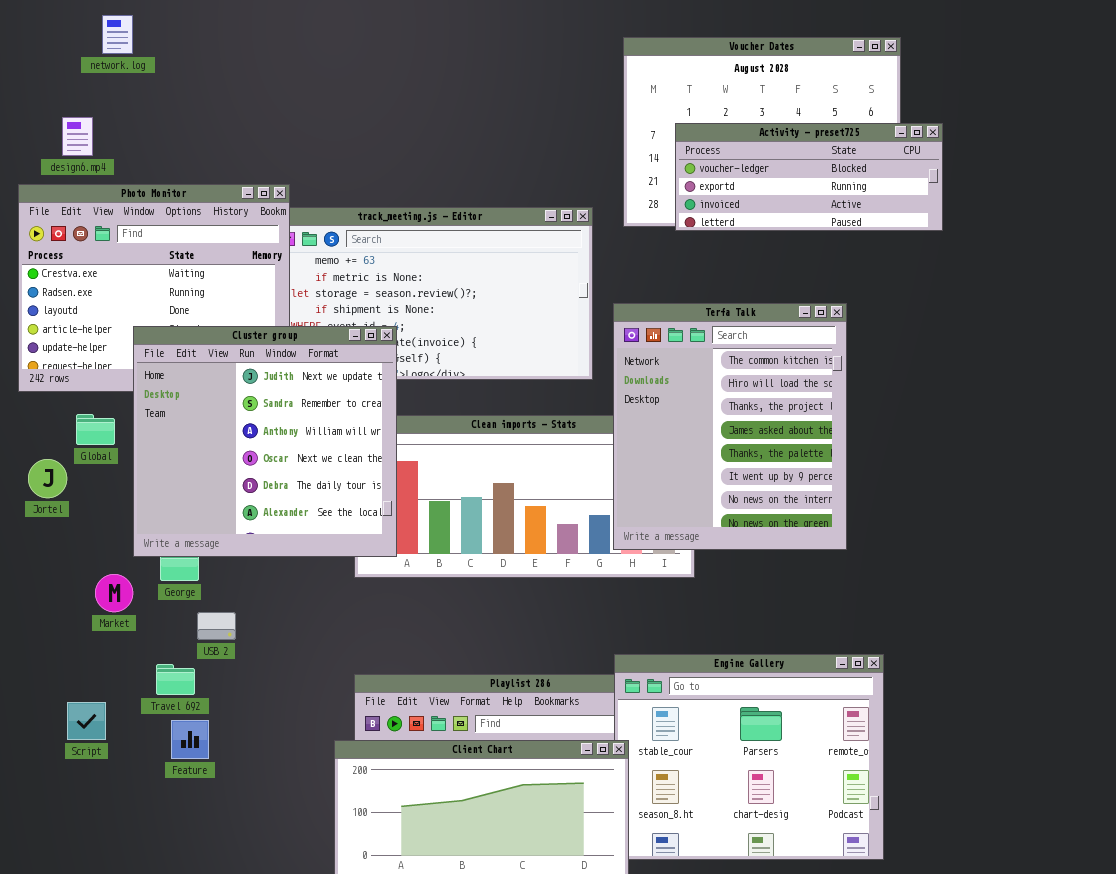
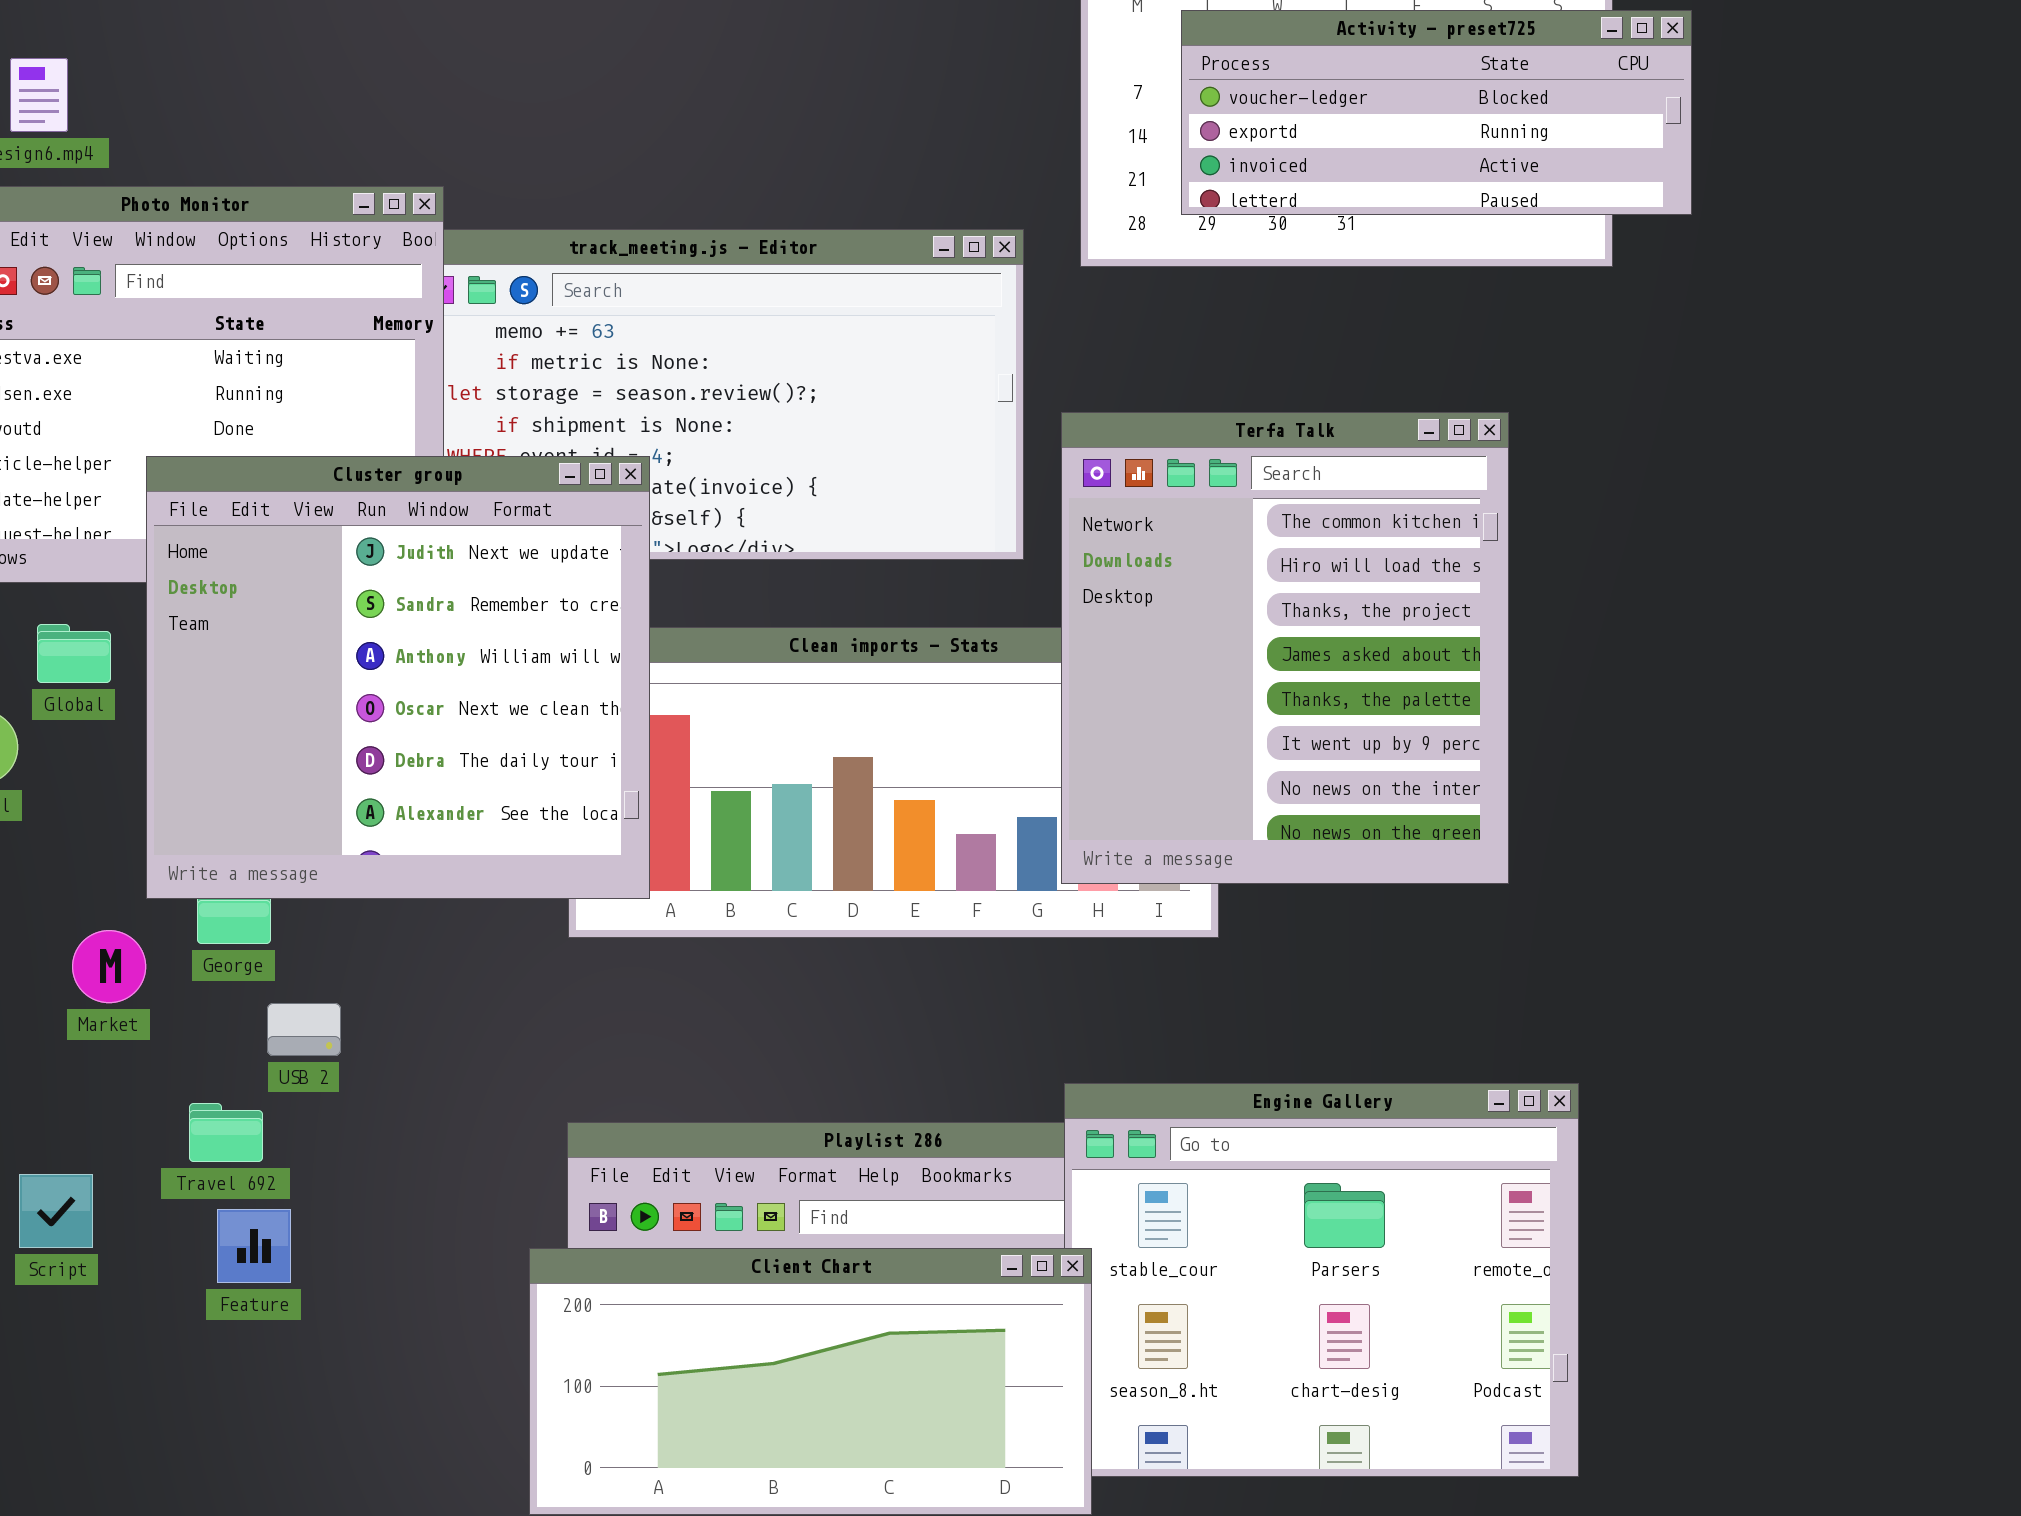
Activity - preset725: [675,123,943,231] -> [1181,10,1692,215], moved

